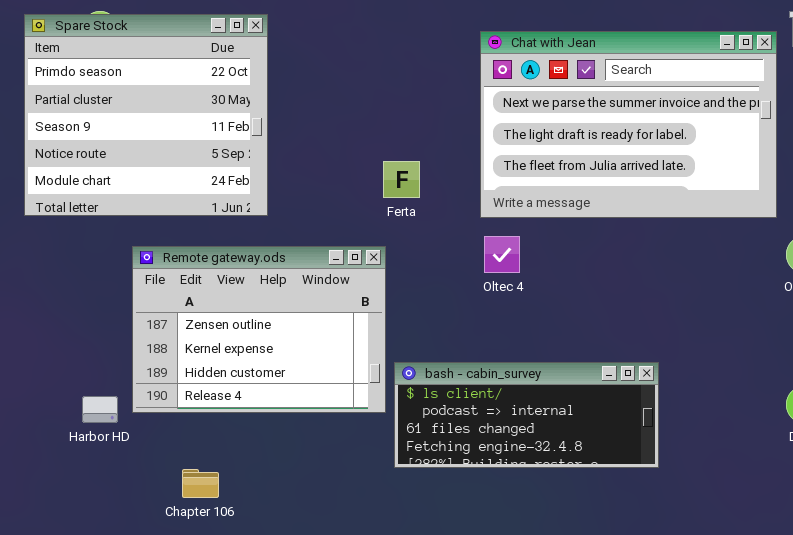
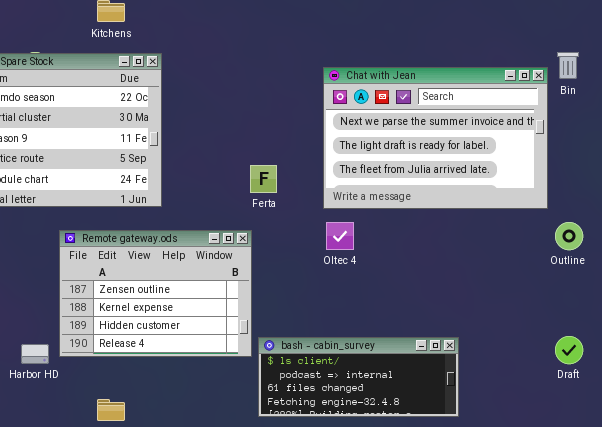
bash - cabin_survey: [394,362,659,468] -> [258,337,459,417], moved

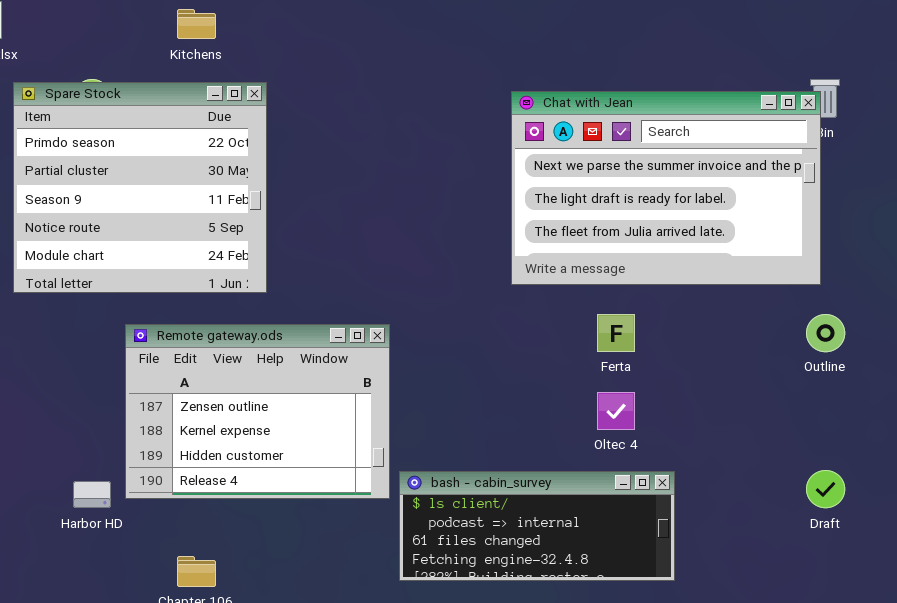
Chat with Jean: [323,67,548,209] -> [511,91,821,285], moved
Ferta: [250,165,277,193] -> [597,314,635,352], moved
Oltec 4: [326,222,354,250] -> [597,392,635,430], moved

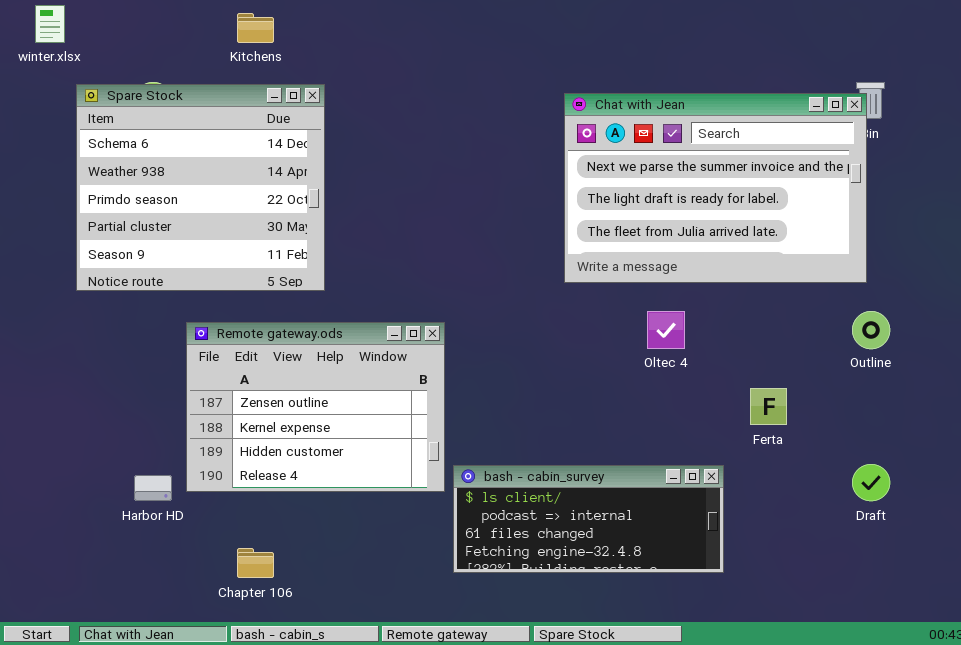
Spare Stock: [13,82,267,293] -> [76,84,325,291], scrolled up 2 rows
Ferta: [597,314,635,352] -> [750,388,787,425], moved
Oltec 4: [597,392,635,430] -> [647,311,685,349], moved

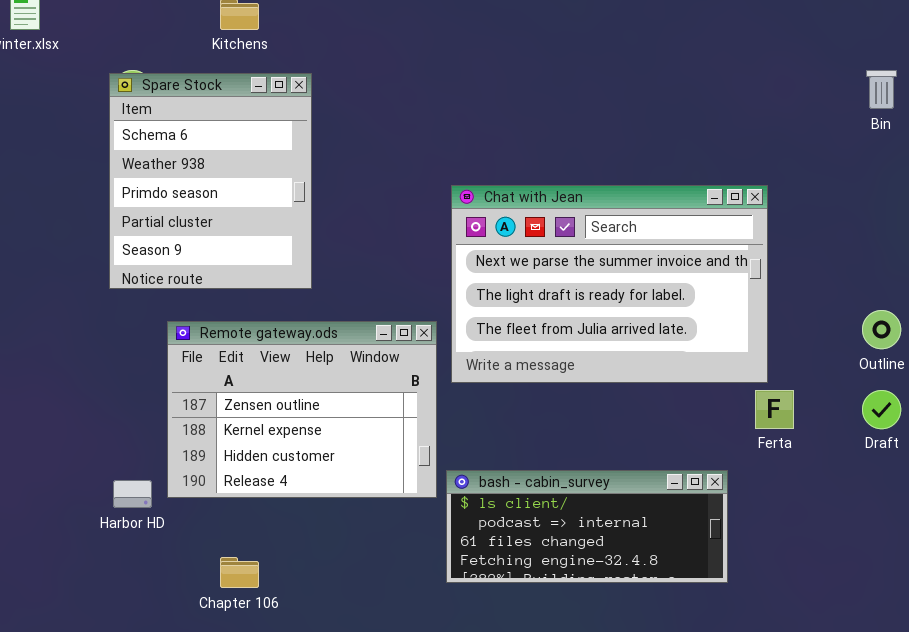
Spare Stock: [76,84,325,291] -> [109,73,312,289], resized
Chat with Jean: [564,93,867,283] -> [451,185,768,383], moved
Draft: [852,464,890,501] -> [862,390,901,429], moved

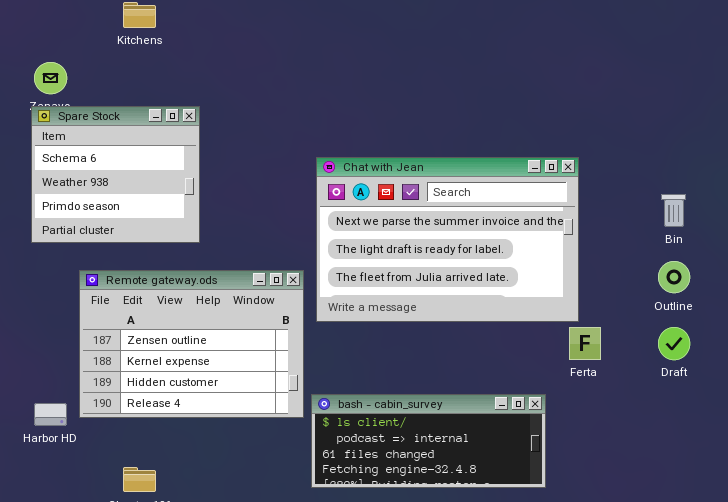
Bin: [866,70,897,109] -> [661,194,686,227], moved
Spare Stock: [109,73,312,289] -> [31,106,200,243], resized

